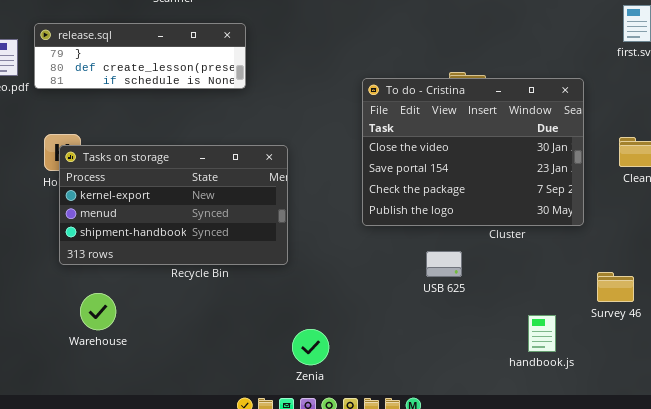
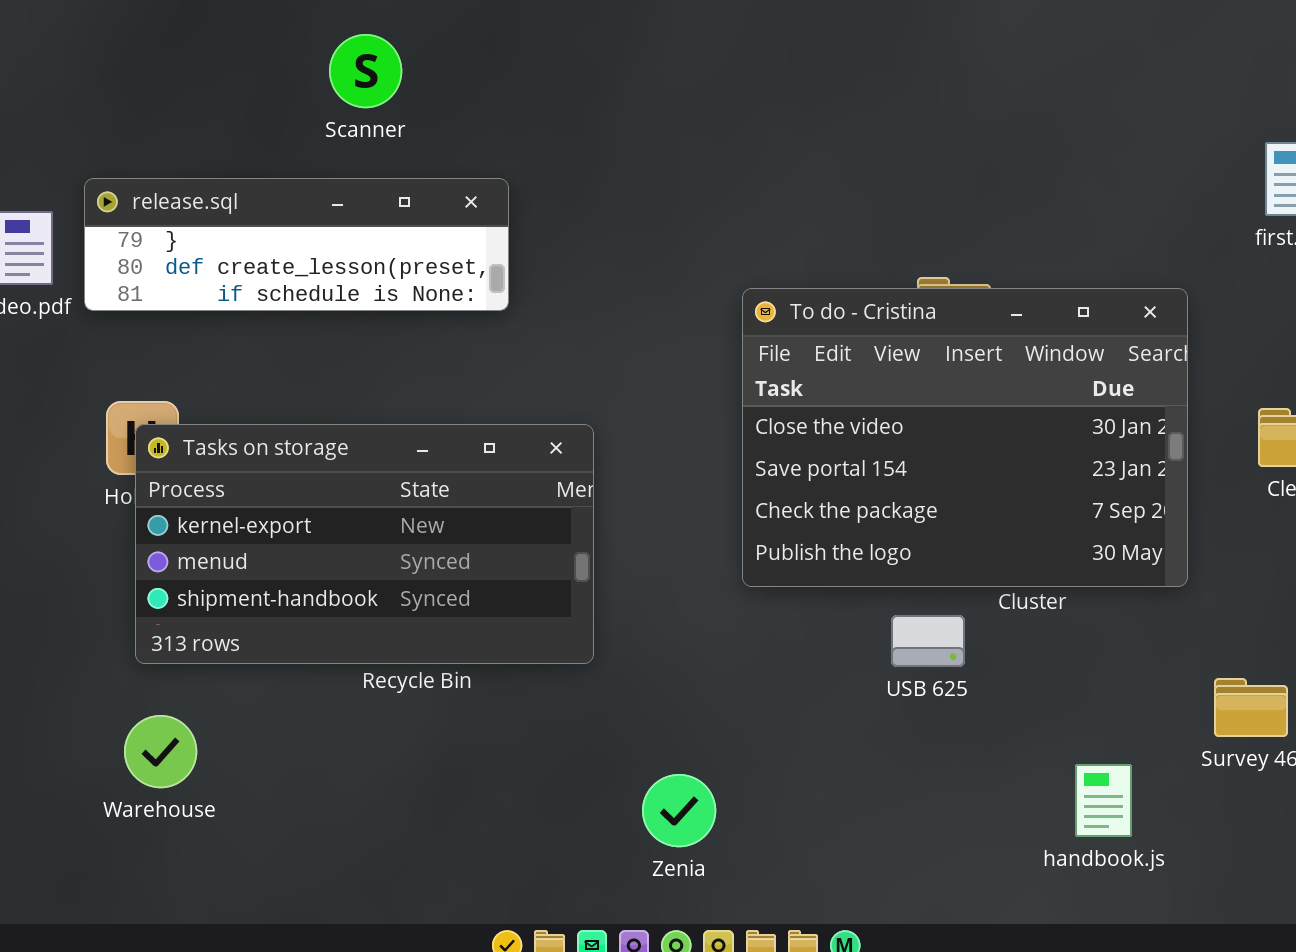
USB 625: [426,251,462,277] -> [891,615,965,667], moved
Warehouse: [80,293,116,330] -> [124,715,197,788], moved
Zenia: [292,329,329,365] -> [642,774,716,847], moved

